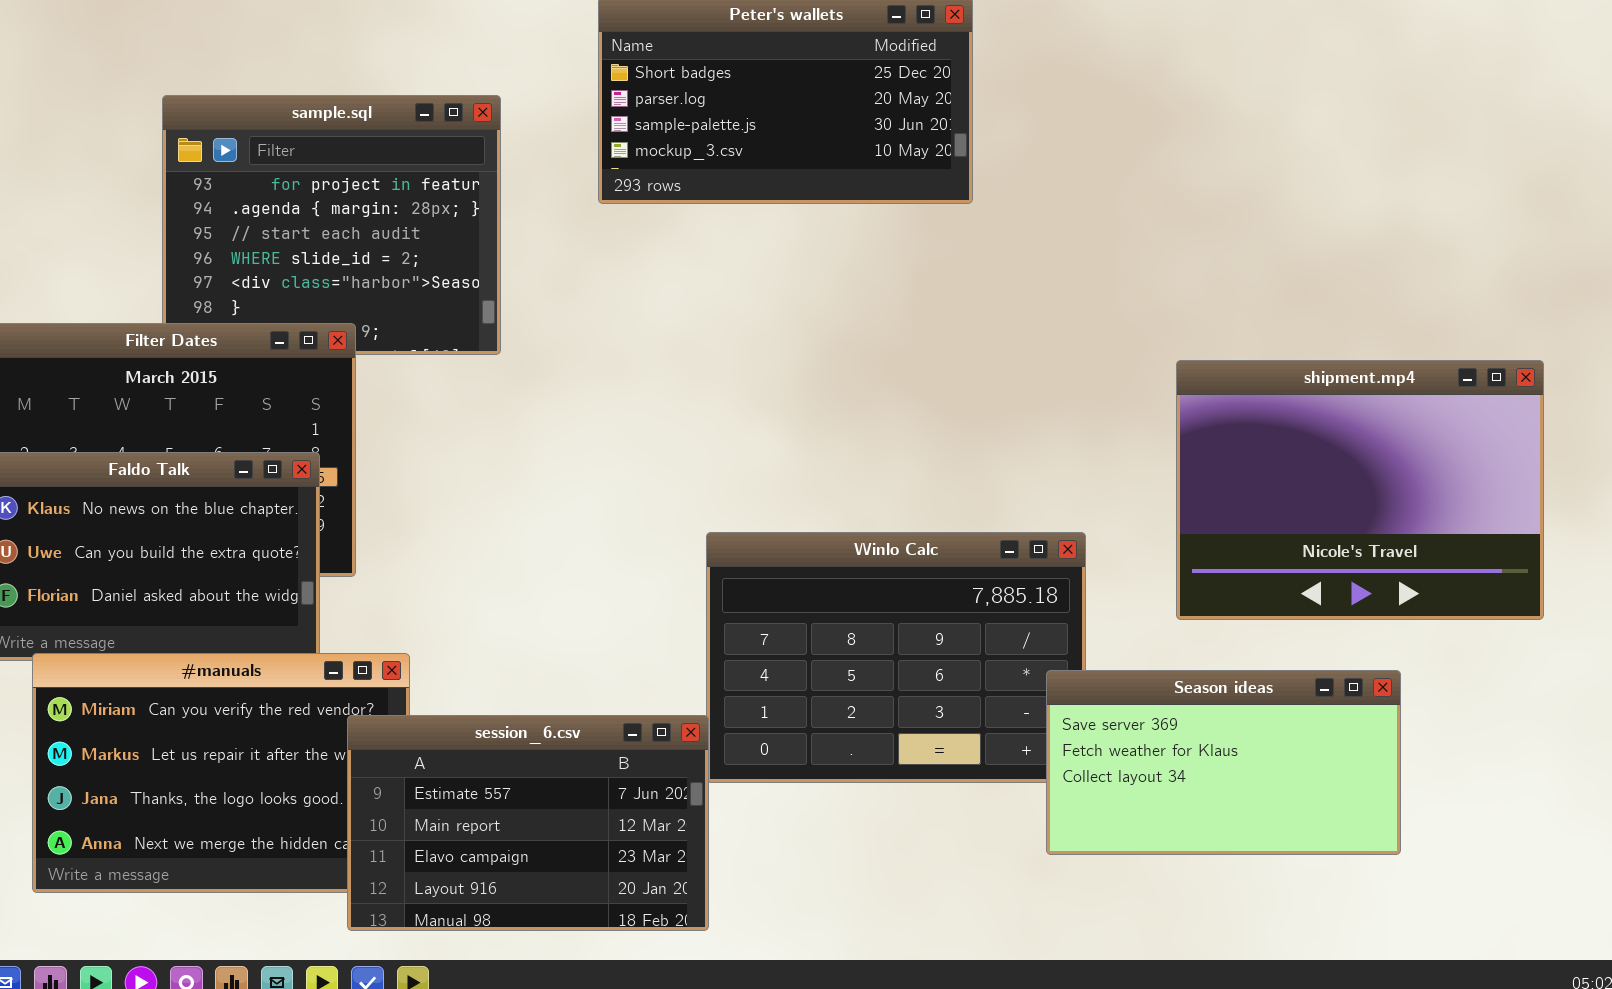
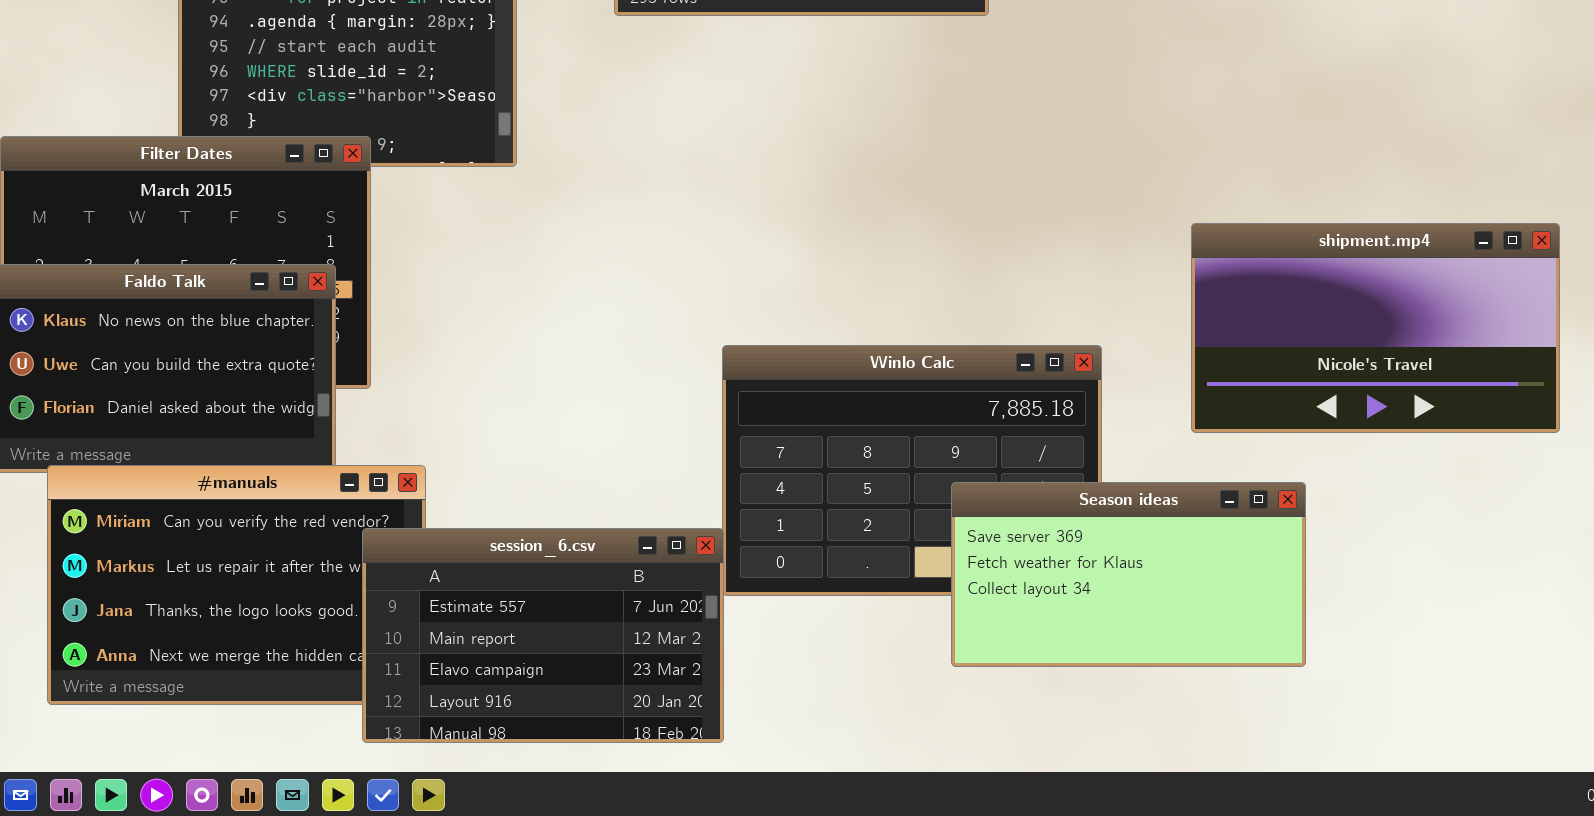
shipment.mp4: [1176,360,1544,620] -> [1191,223,1560,433], resized
Season ideas: [1046,670,1401,855] -> [951,482,1306,667], moved

